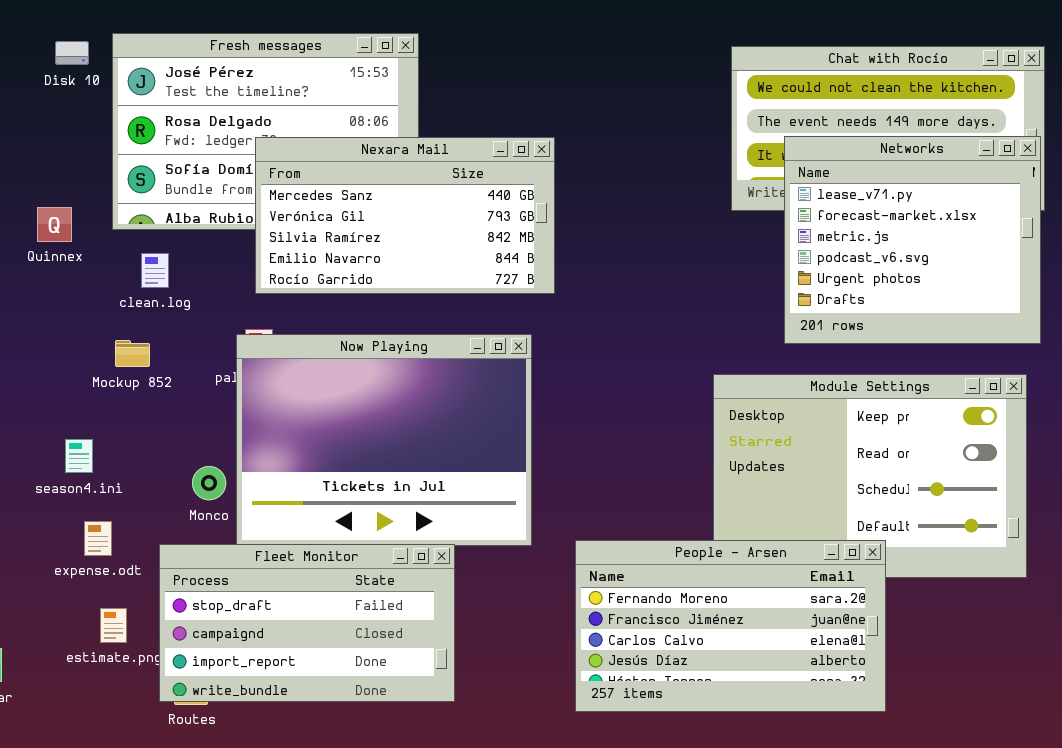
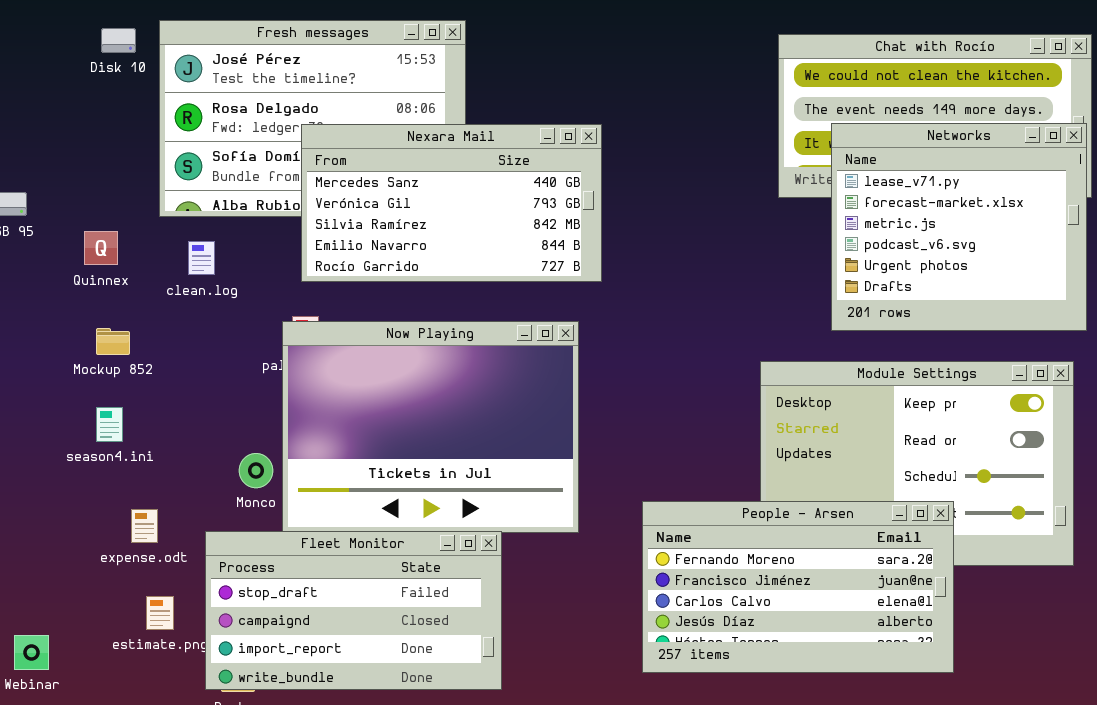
Quinnex: [37,207,72,242] -> [84,231,118,265], moved
Mockup 852: [115,340,150,367] -> [96,328,130,355], moved
season4.ini: [65,439,93,473] -> [96,407,123,442], moved
People - Arsen: [575,540,886,712] -> [642,501,954,673], moved

